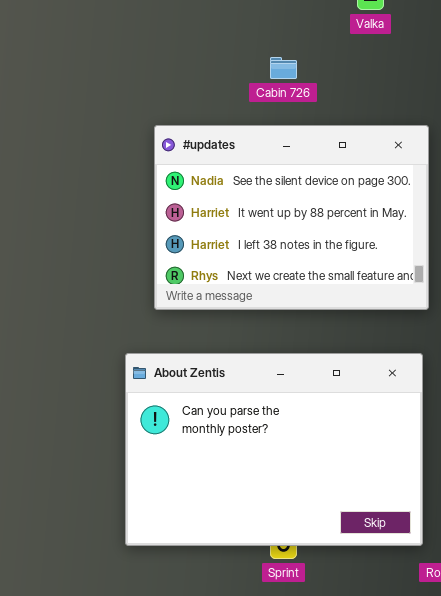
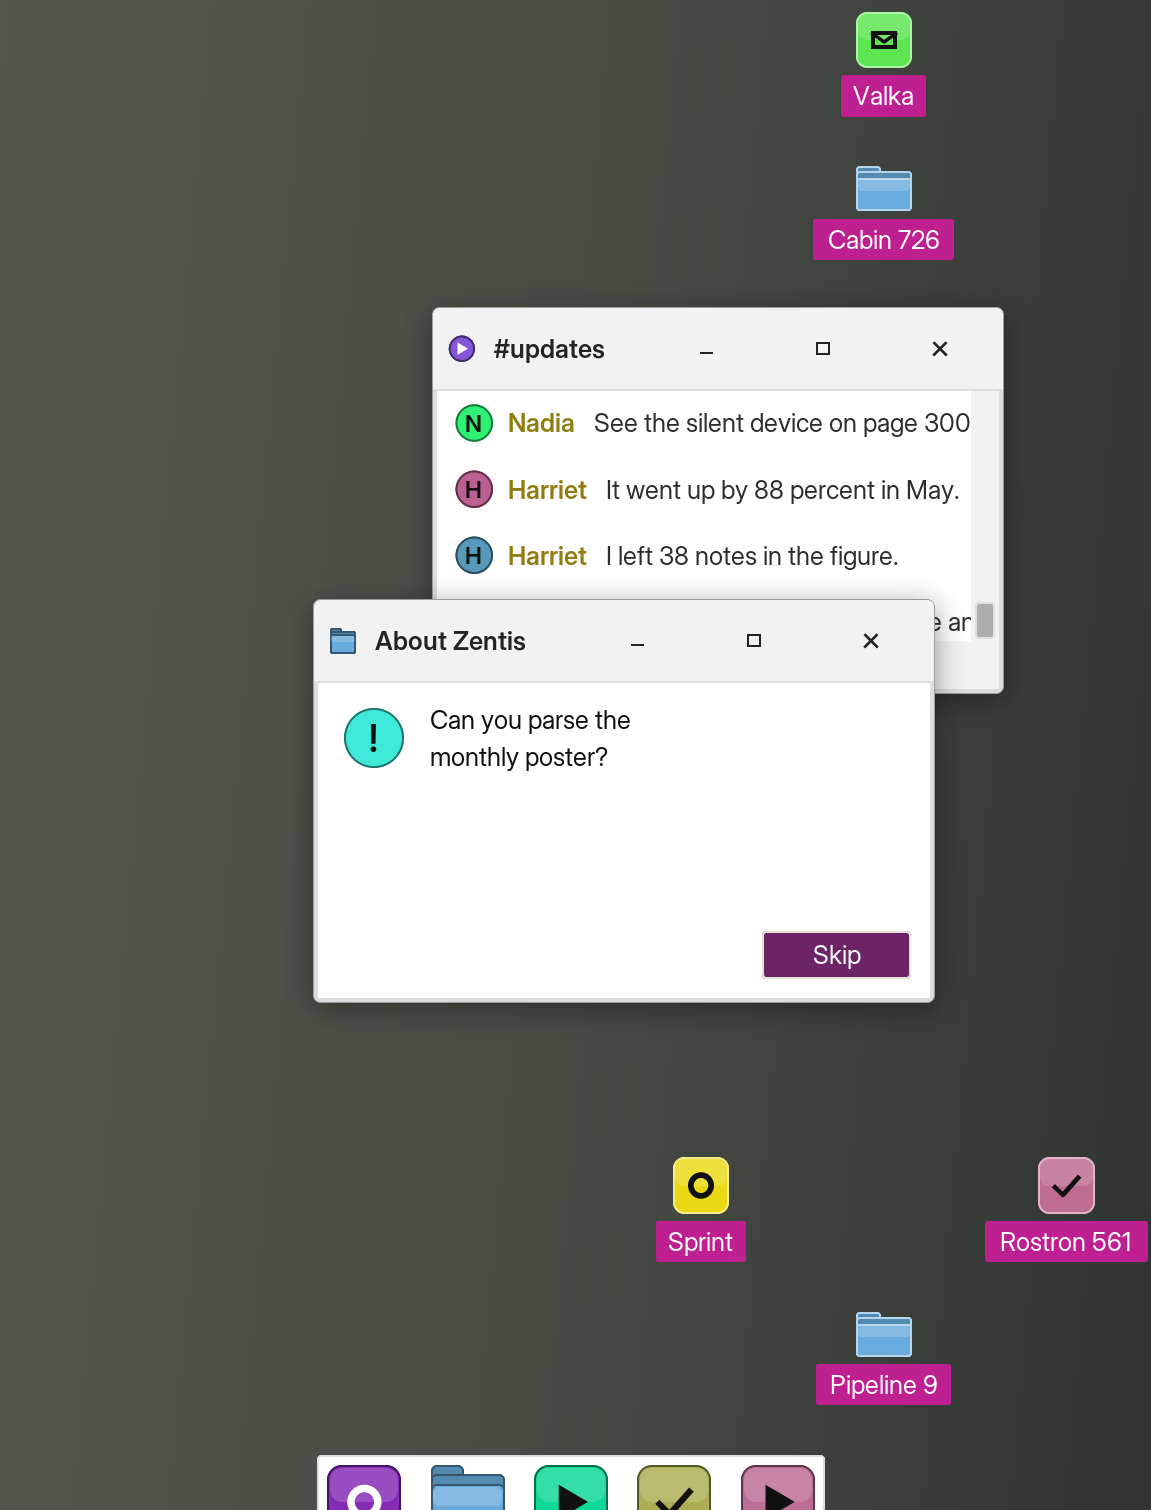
Cabin 726: [270,57,297,79] -> [856,166,912,211], moved
About Zentis: [125,353,423,546] -> [313,599,935,1003], moved

